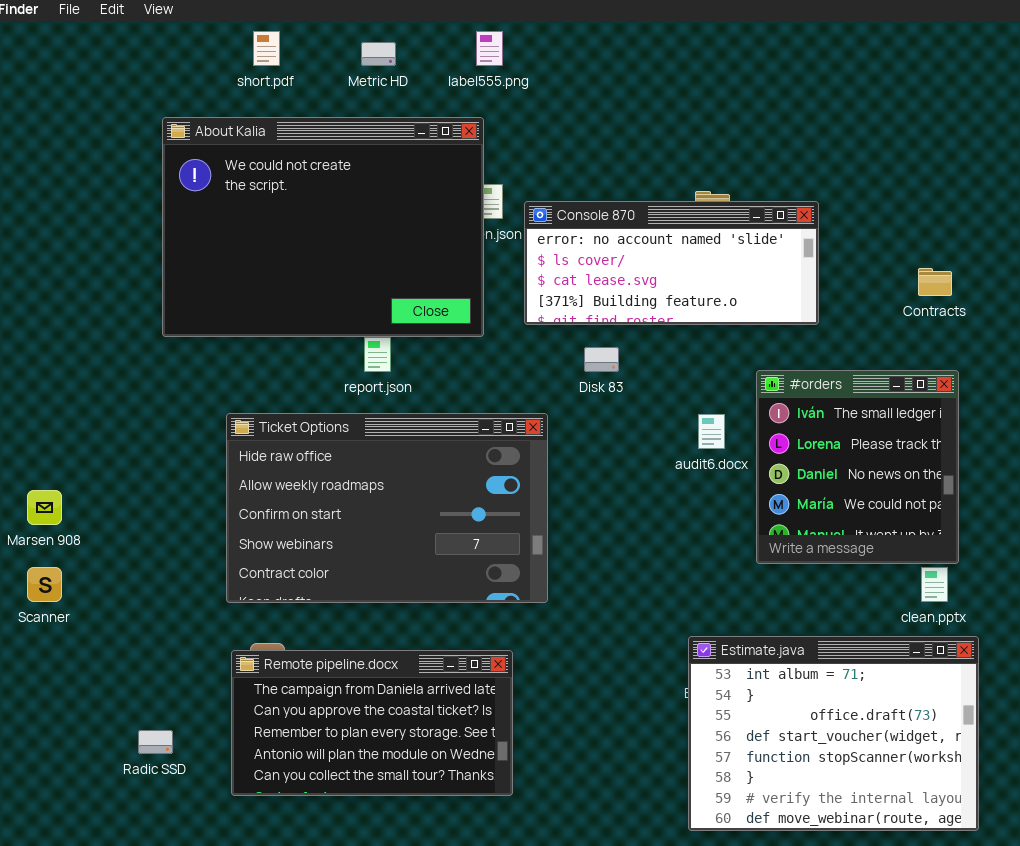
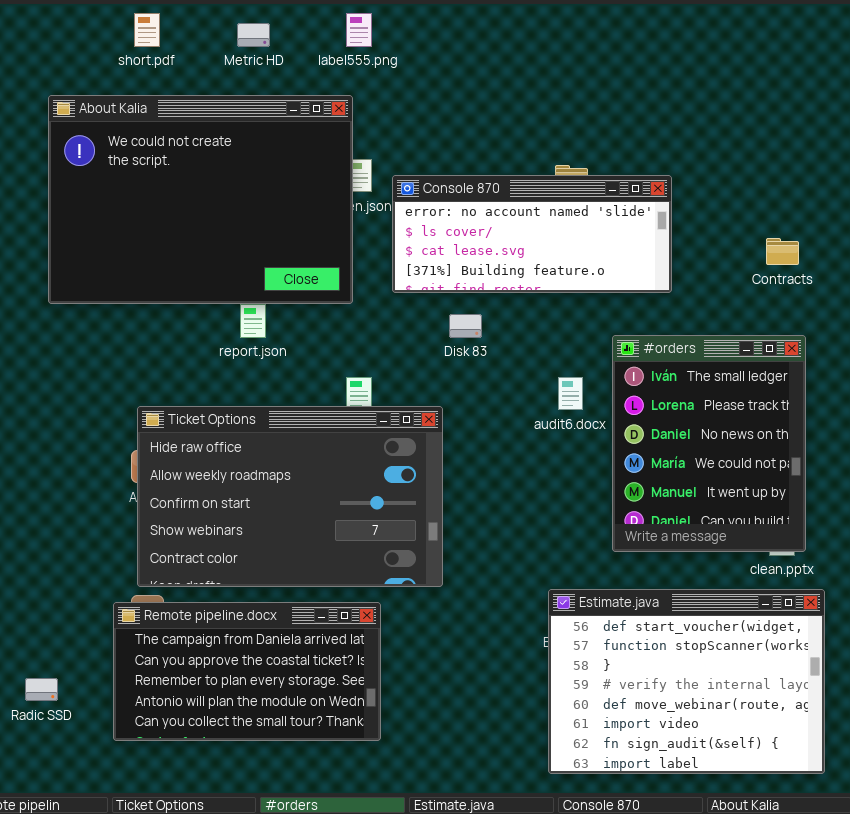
#orders: [756,370,959,564] -> [612,335,806,552], resized
Ticket Options: [226,413,548,603] -> [137,406,443,587], moved
Estimate.java: [688,636,979,831] -> [548,589,825,774], scrolled down 3 rows

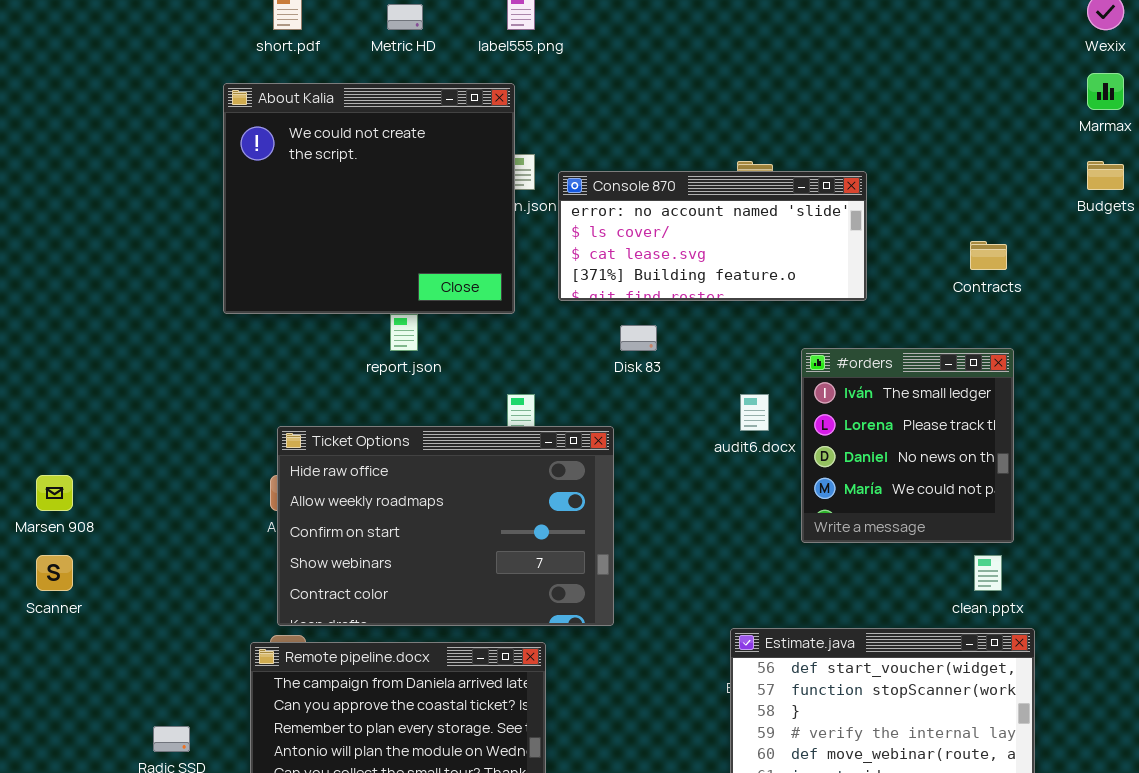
About Kalia: [48,95,353,304] -> [223,83,515,314], resized
#orders: [612,335,806,552] -> [801,348,1014,543], resized

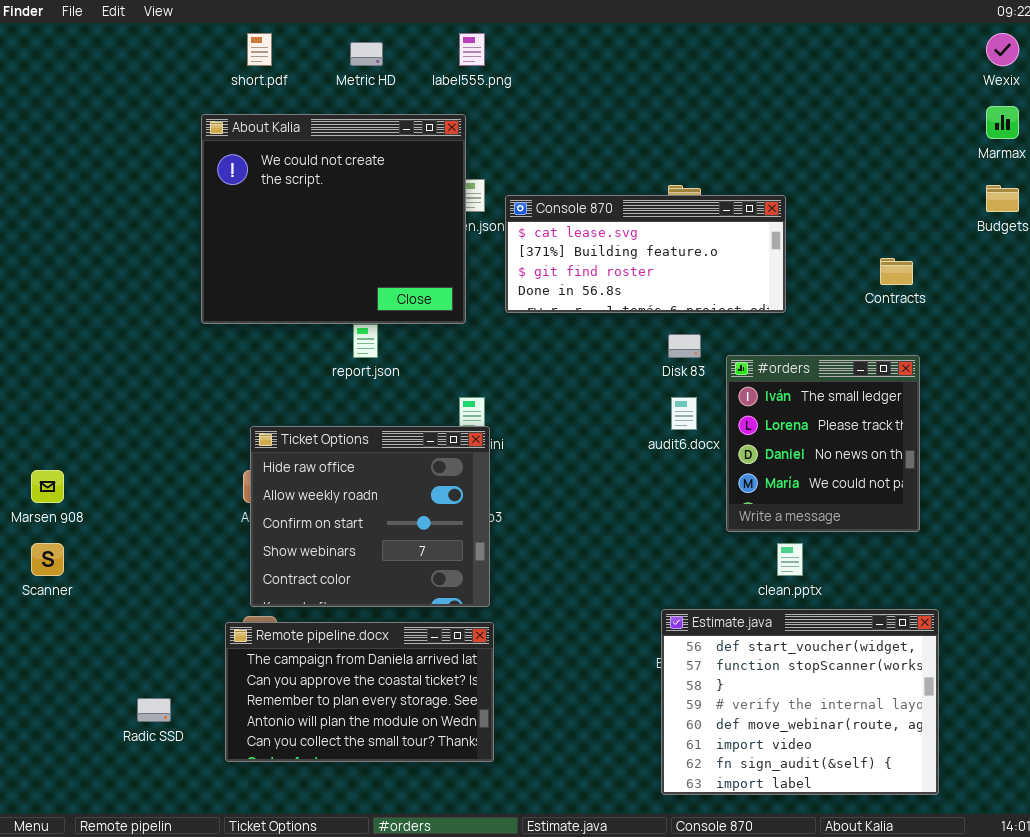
Console 870: [558,171,867,301] -> [505,195,786,313], scrolled down 2 rows
Disk 83: [620,325,657,351] -> [668,334,701,358], moved
Ticket Options: [277,426,614,626] -> [250,426,490,607], resized
clean.pptx: [974,555,1002,591] -> [777,543,803,576], moved

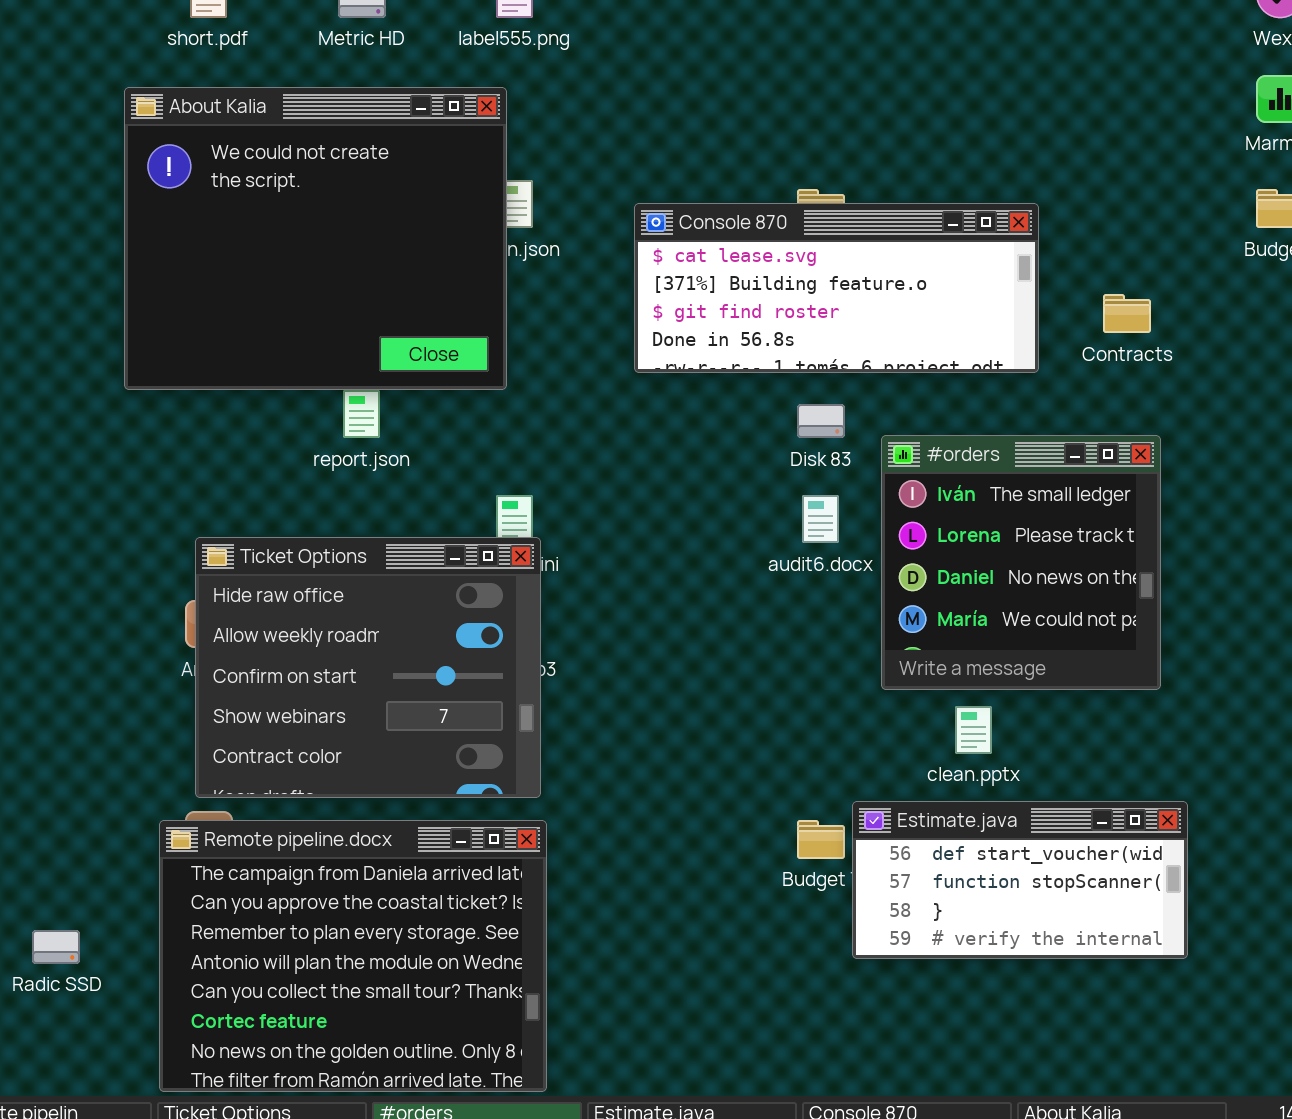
Console 870: [505,195,786,313] -> [634,203,1039,373], moved
Estimate.java: [661,609,939,795] -> [852,801,1188,959], resized
Remote pipeline.docx: [225,622,494,762] -> [159,820,547,1092], resized

